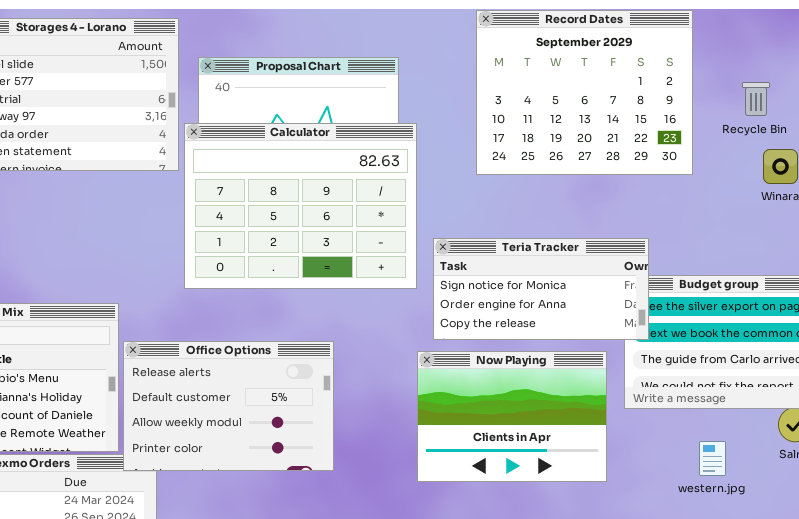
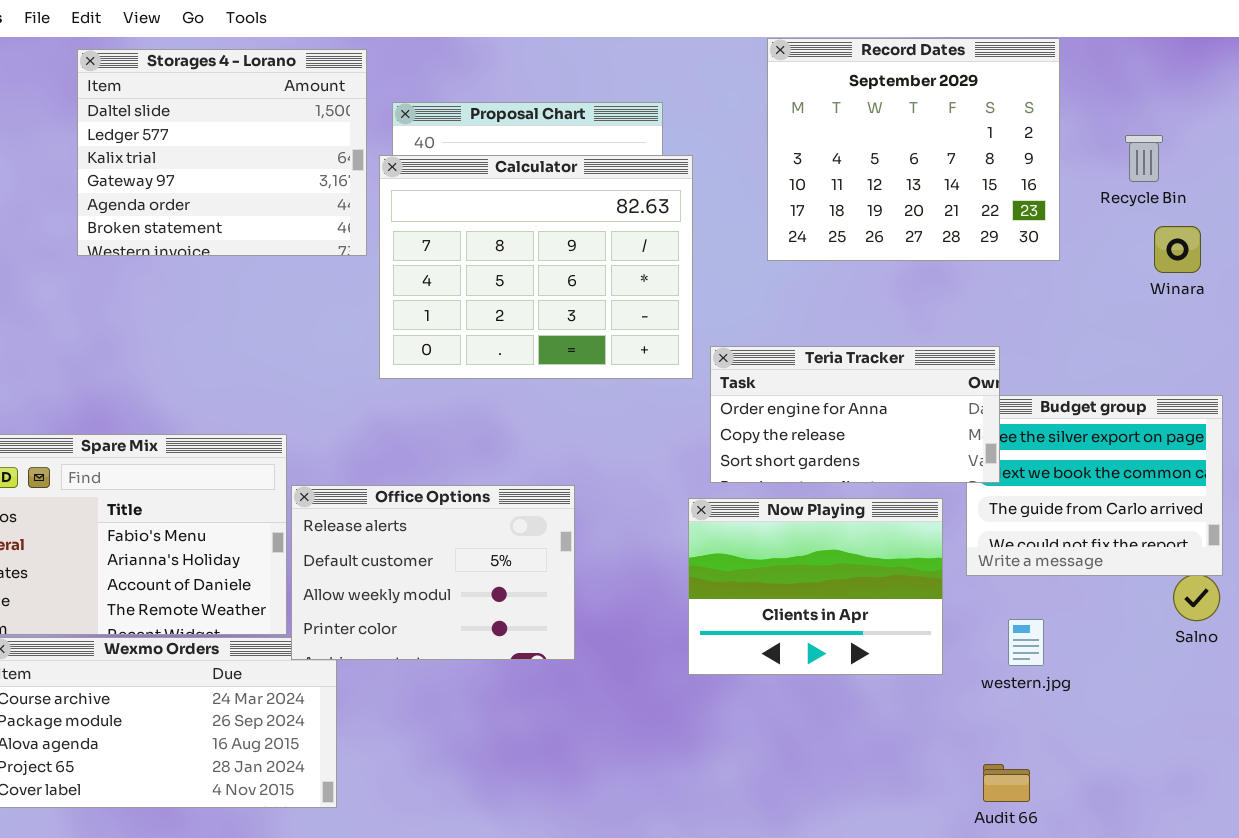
Calculator: [184,123,417,289] -> [379,155,693,379], moved
Teria Tracker: [433,238,649,340] -> [710,346,1000,483], scrolled down 1 row
western.jpg: [699,441,726,476] -> [1008,619,1044,666], moved

